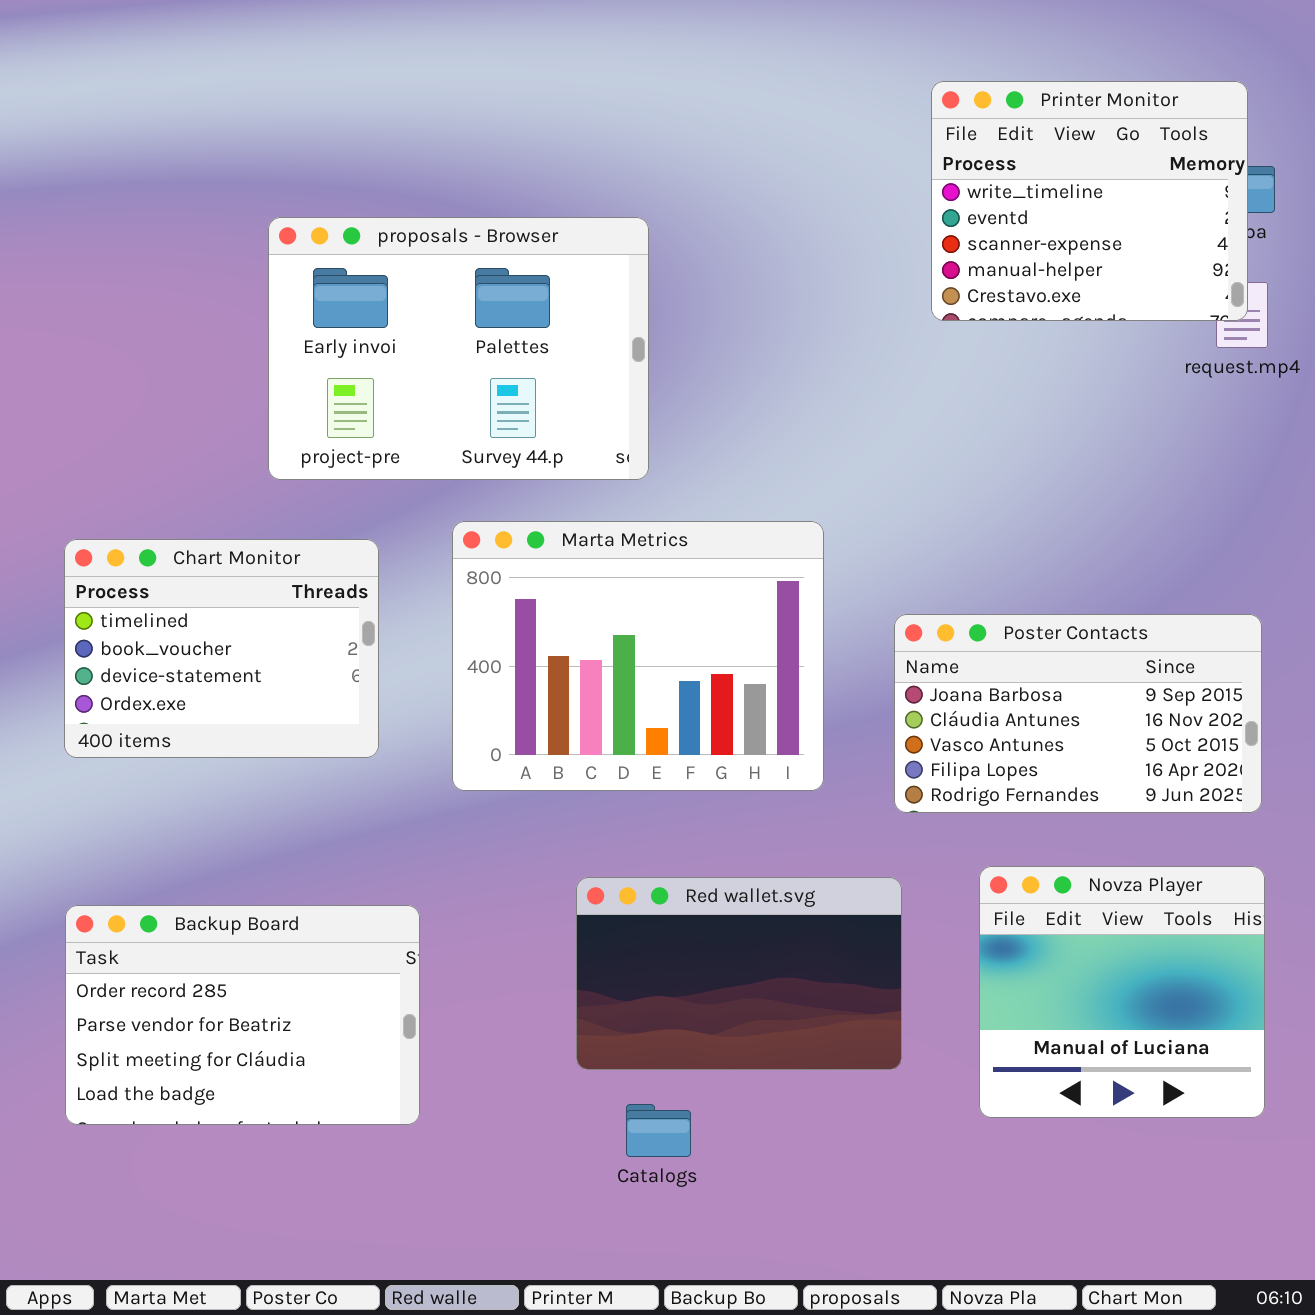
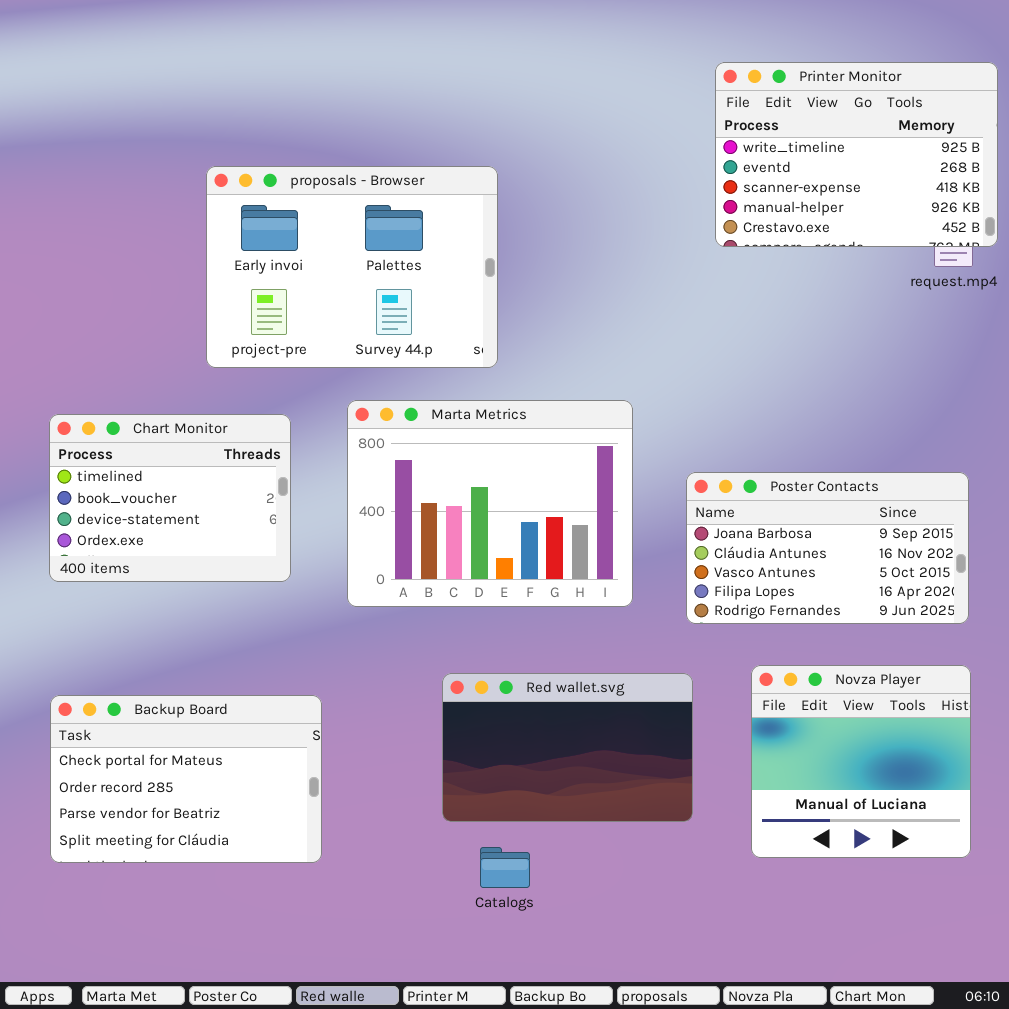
Printer Monitor: [931,81,1248,321] -> [715,62,998,247], resized
Backup Board: [65,905,420,1125] -> [50,695,322,863], scrolled up 1 row

